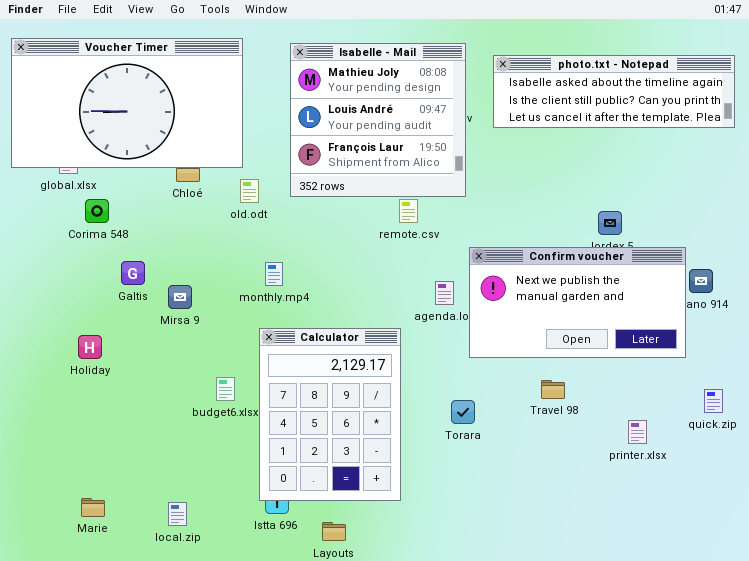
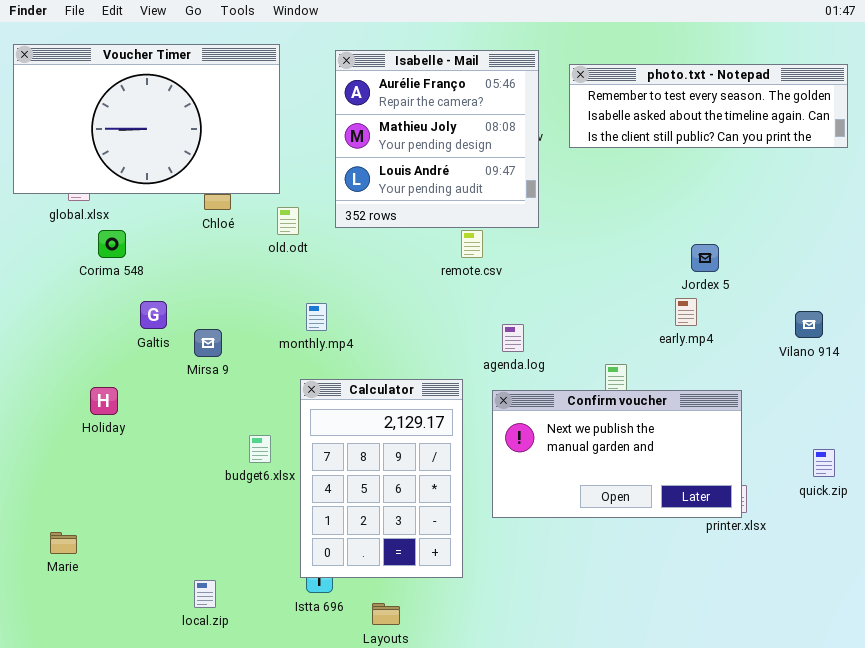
Isabelle - Mail: [290,43,466,197] -> [335,50,539,228], scrolled up 1 row
photo.txt - Notepad: [493,55,735,128] -> [569,64,848,148], scrolled up 1 row
Confirm voucher: [469,247,686,358] -> [492,390,742,518], moved
Marie: [81,498,105,517] -> [50,532,77,554], moved

